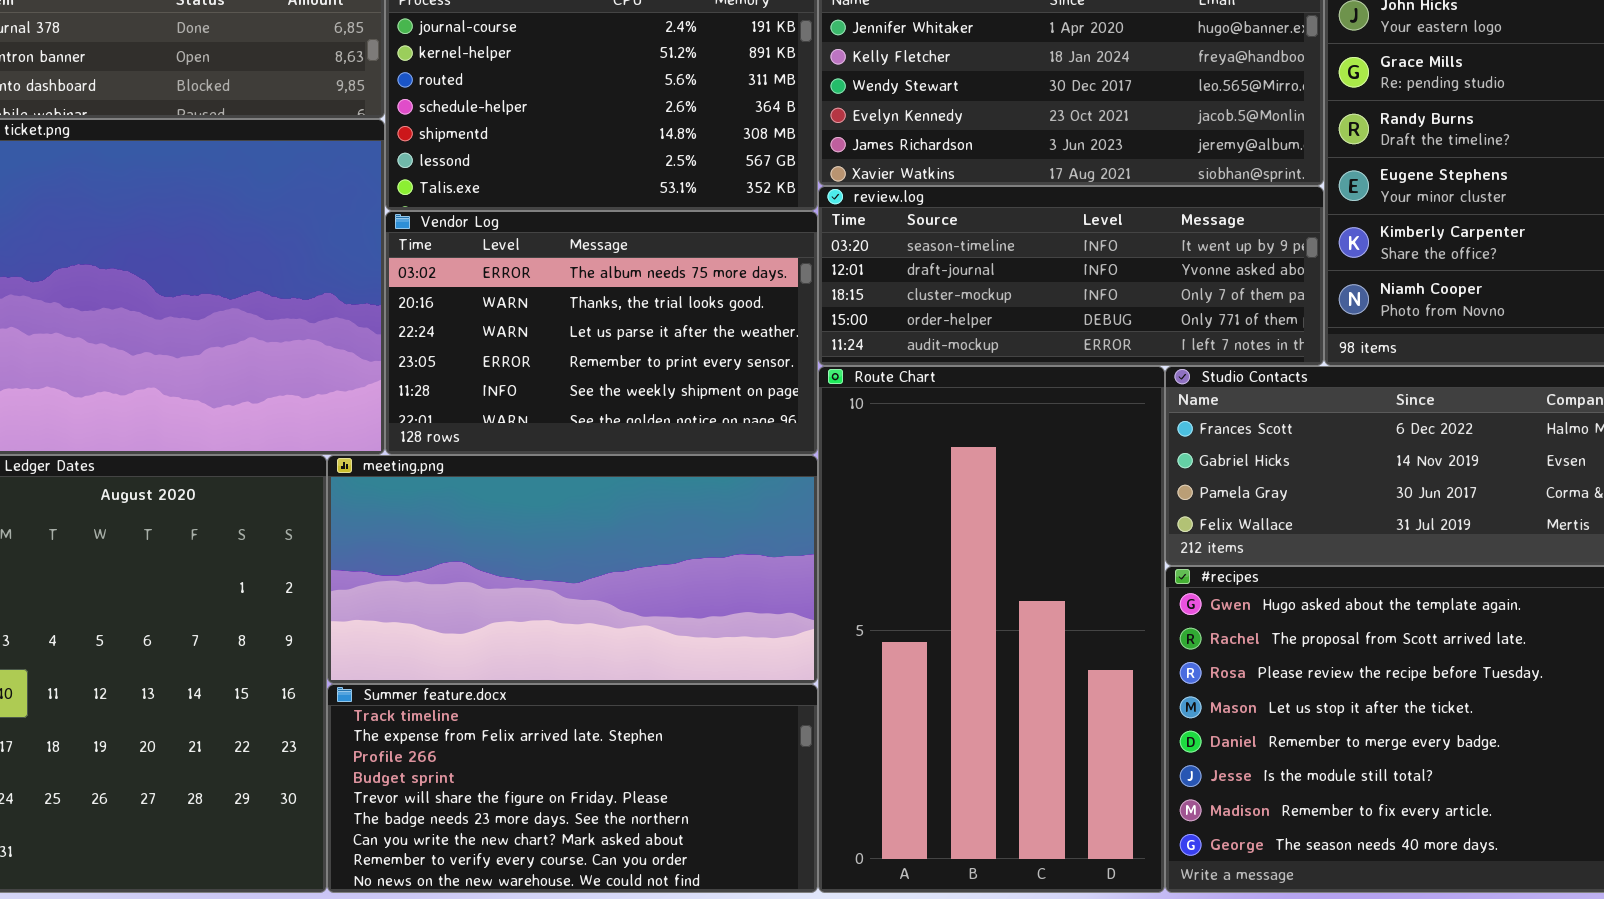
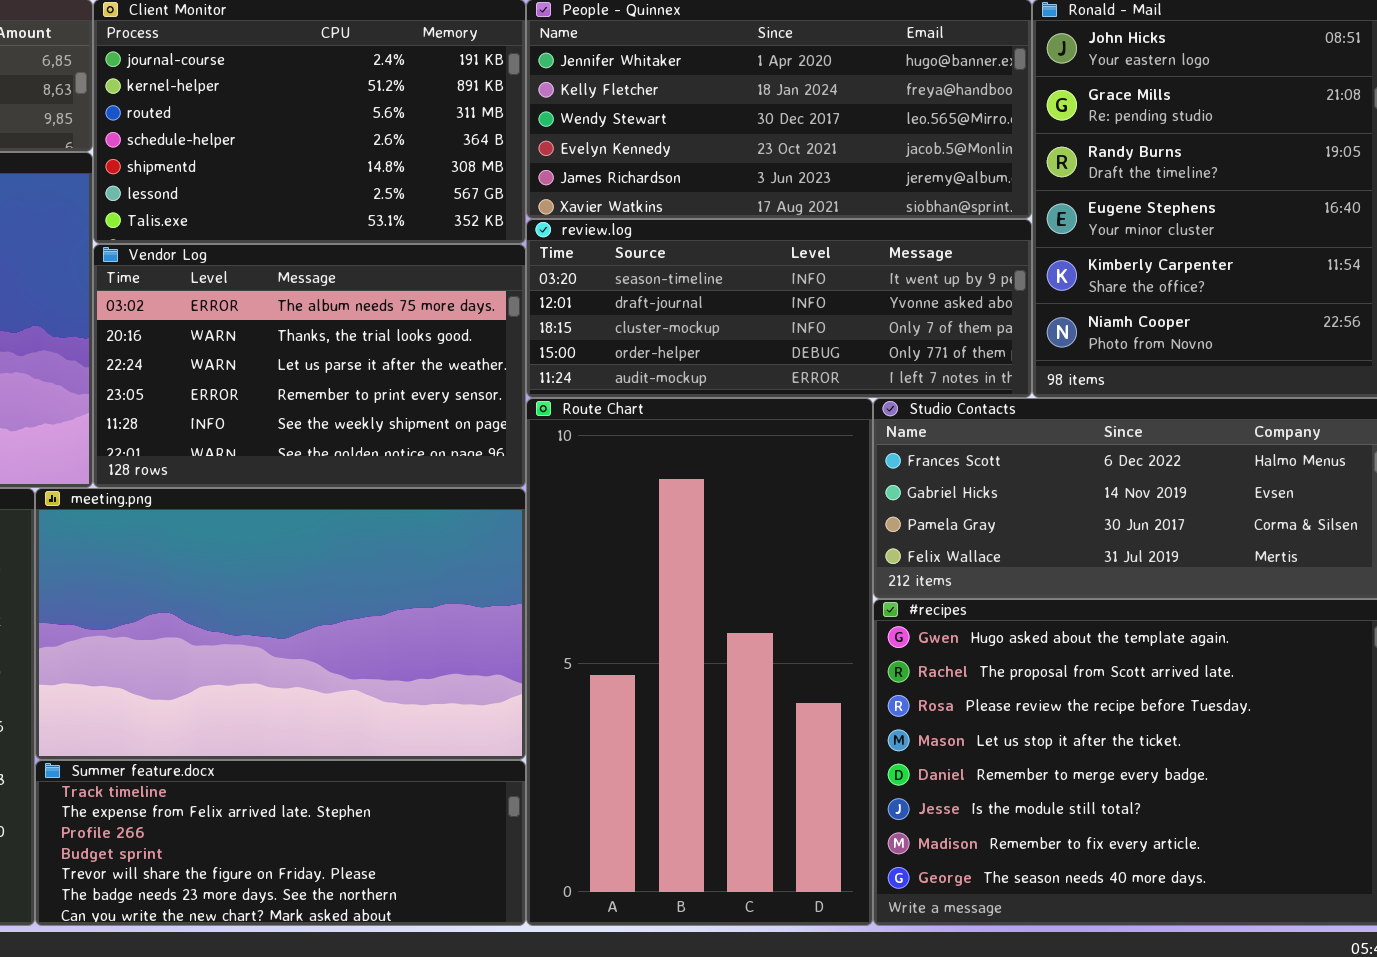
meeting.png: [327,455,818,684] -> [35,488,526,760], resized
Summer feature.docx: [327,684,818,893] -> [35,760,526,926], resized

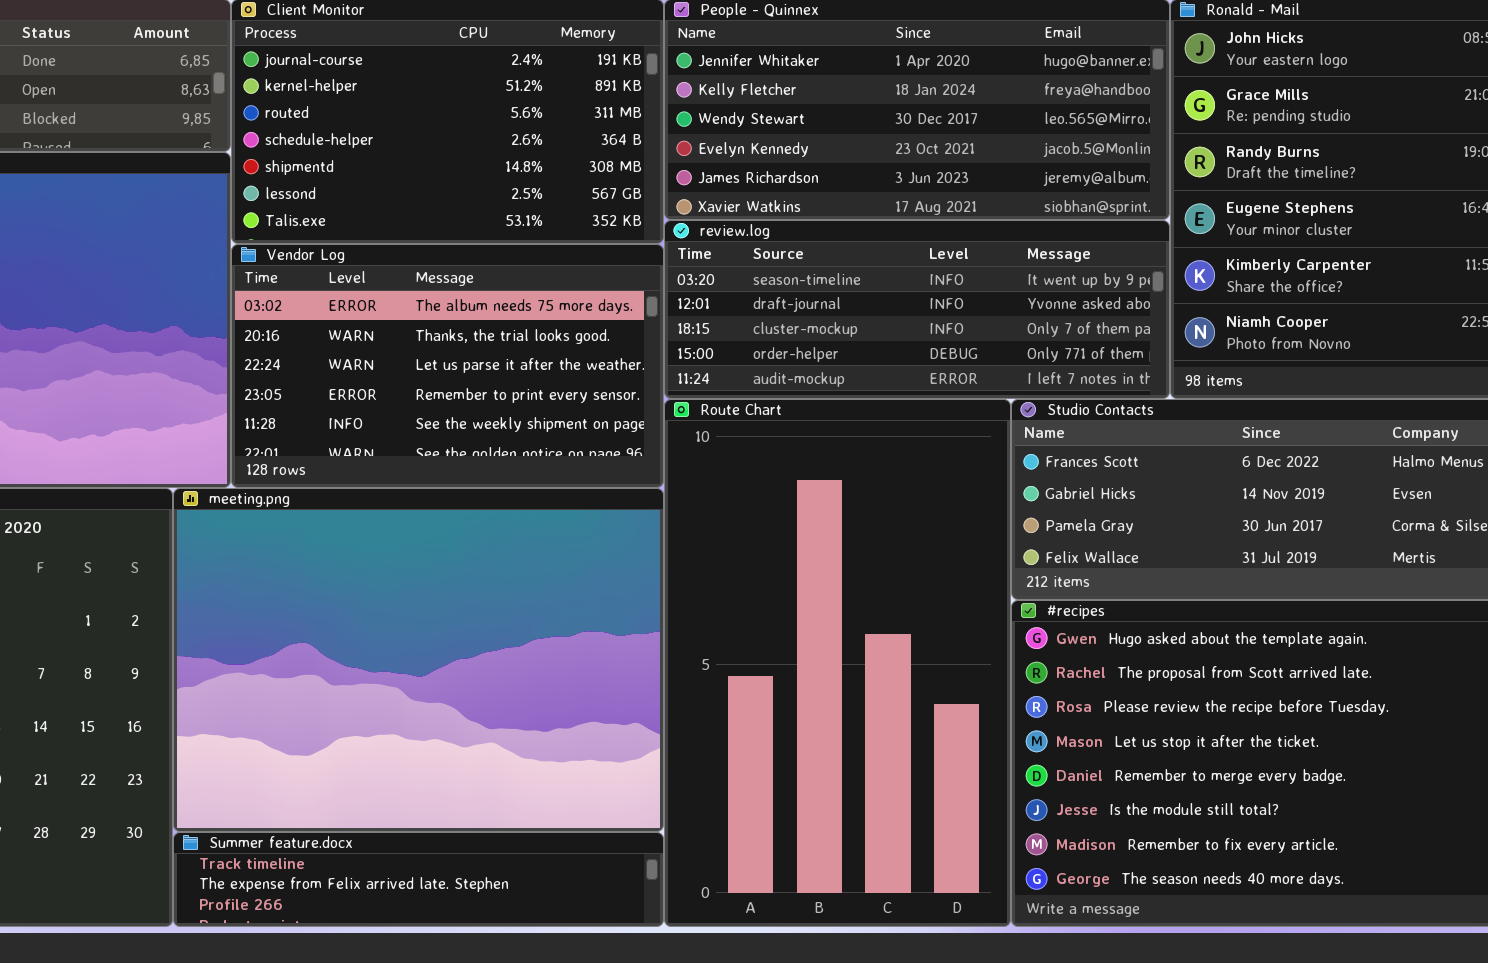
meeting.png: [35,488,526,760] -> [173,488,664,832], resized
Summer feature.docx: [35,760,526,926] -> [173,832,664,927], resized

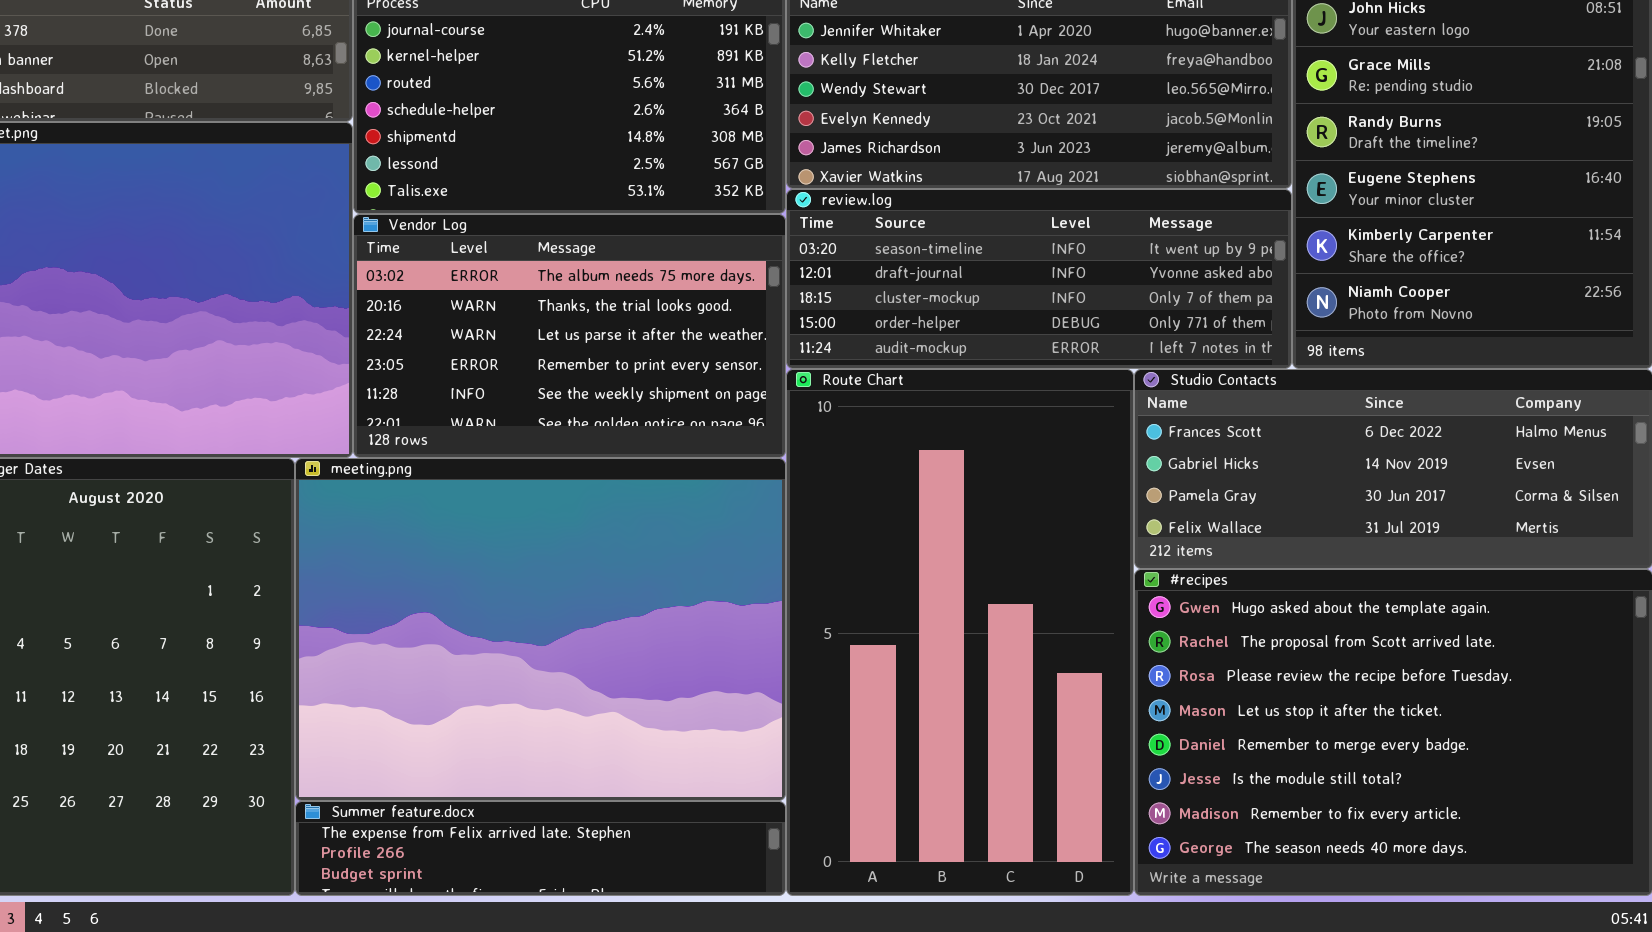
Summer feature.docx: [173,832,664,927] -> [295,801,786,896], scrolled down 1 row

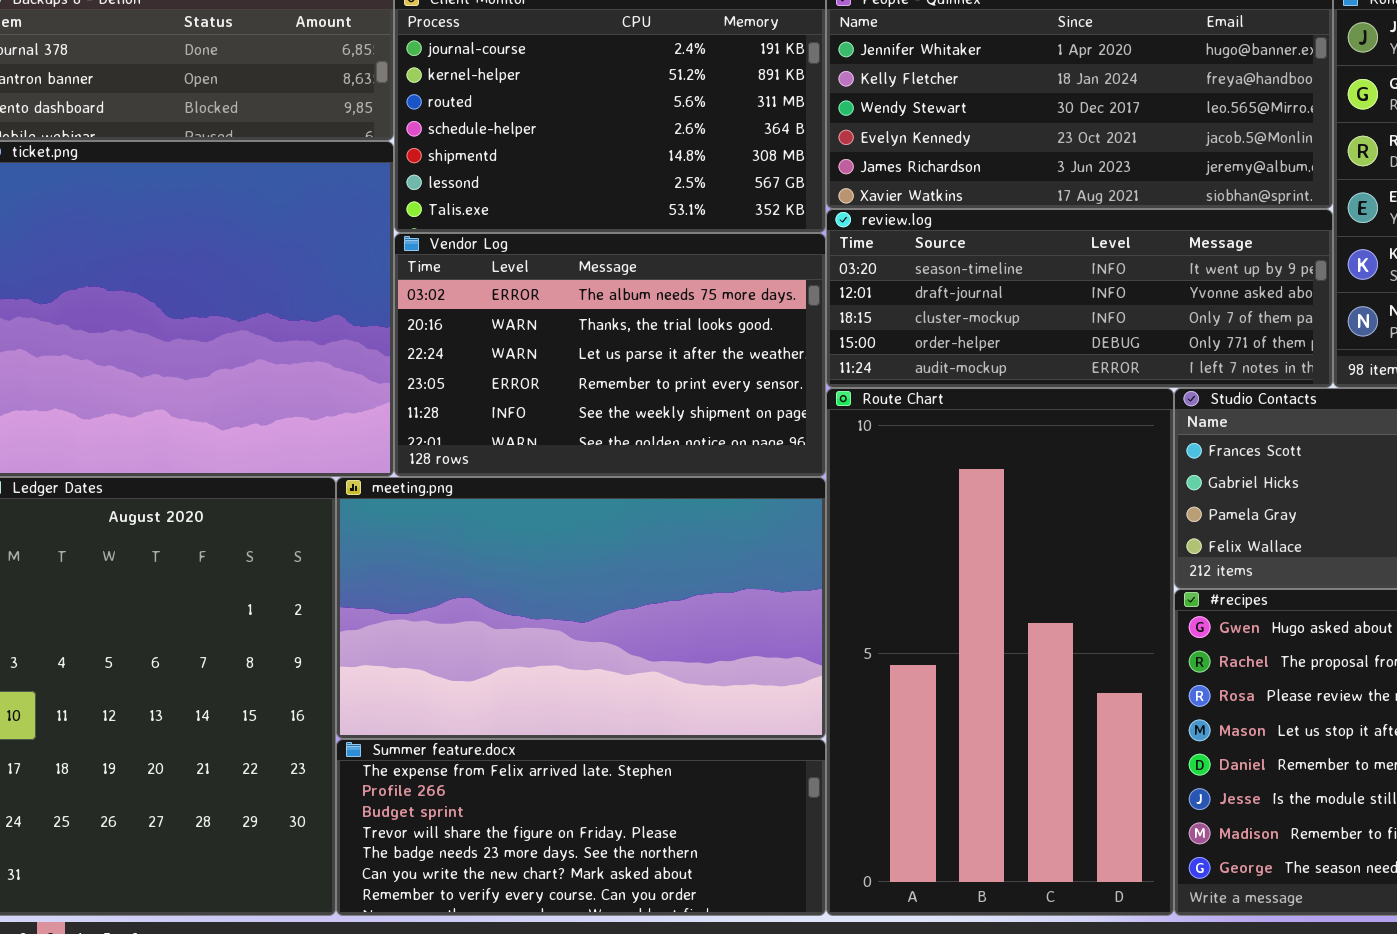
meeting.png: [295,458,786,801] -> [336,477,826,739], resized
Summer feature.docx: [295,801,786,896] -> [336,739,826,916], resized

